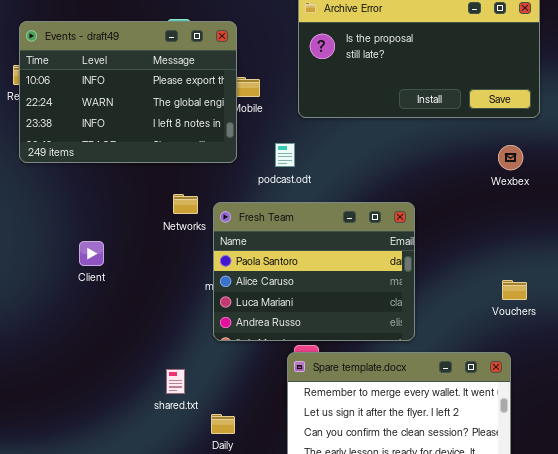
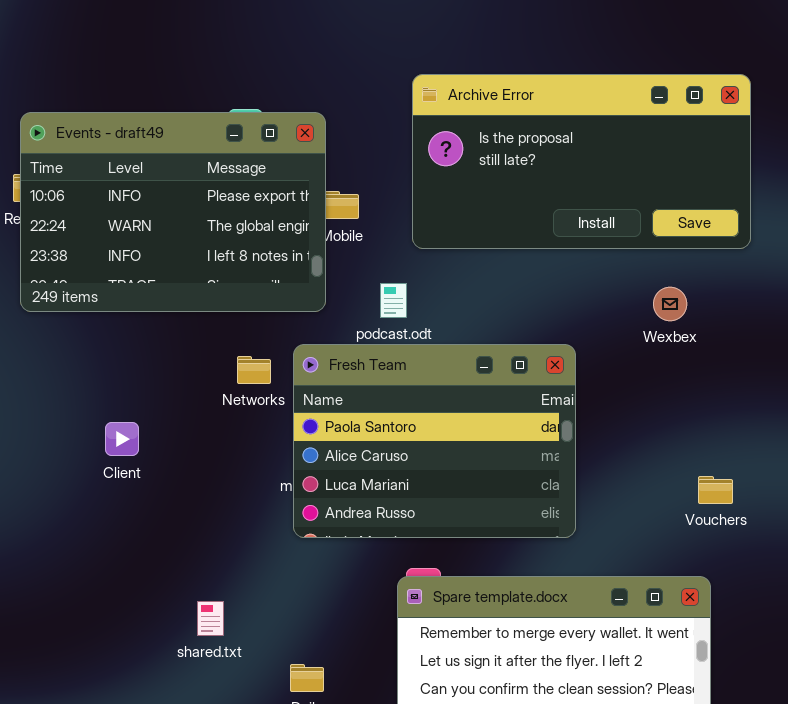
Wexbex: [498,145,523,170] -> [653,287,687,321], moved
Fresh Team: [213,202,415,341] -> [293,344,576,538], moved
shared.txt: [166,369,185,394] -> [197,601,224,636], moved

